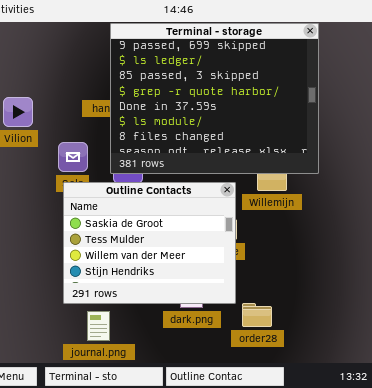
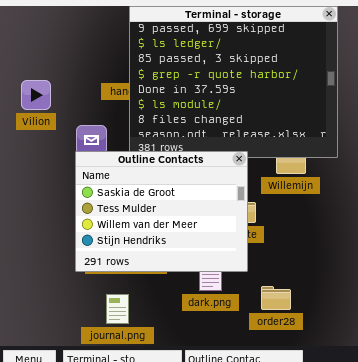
Outline Contacts: [63,182,236,304] -> [75,151,248,272], moved

